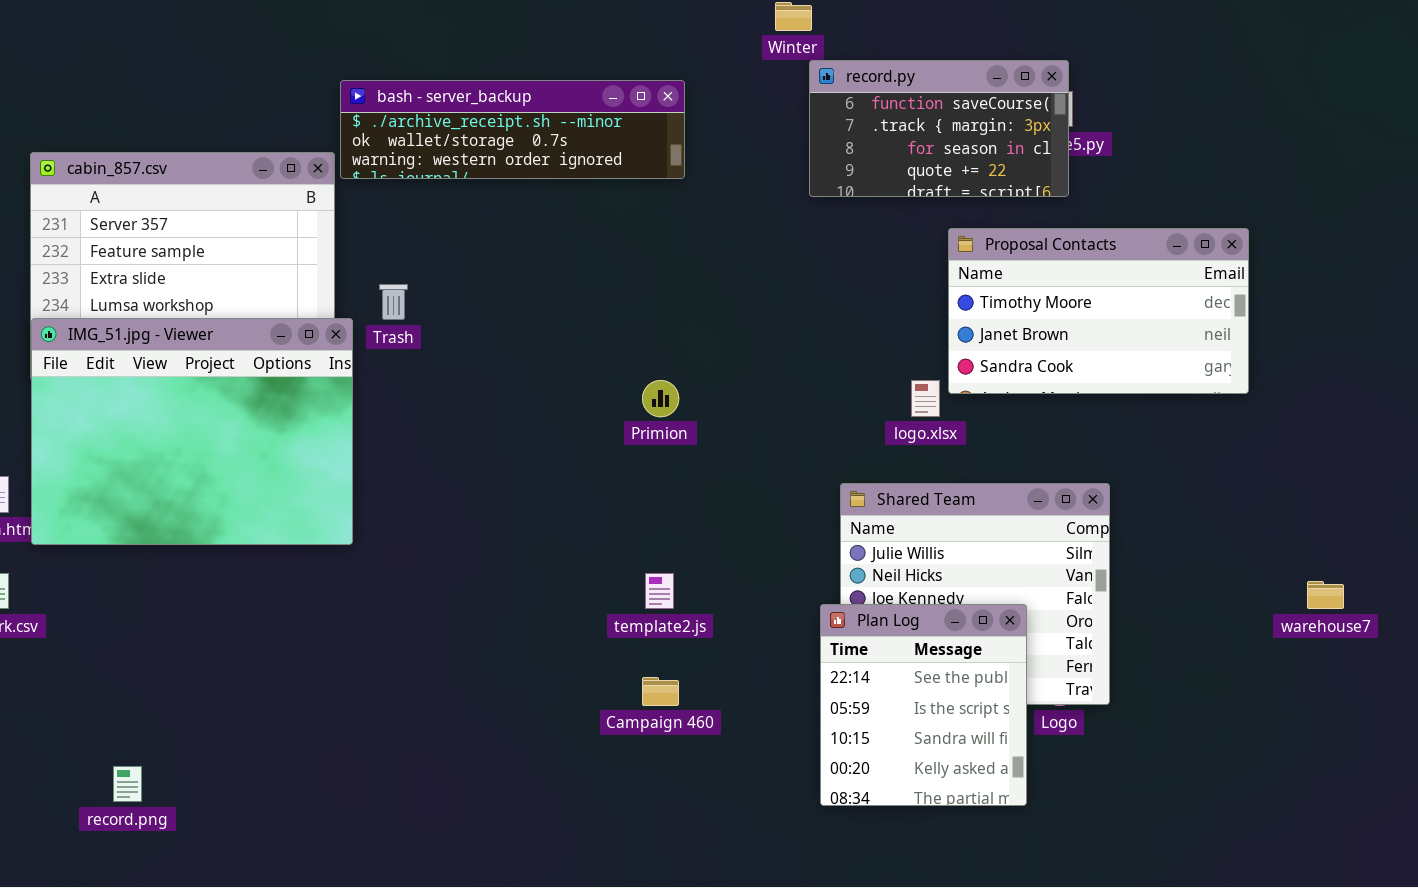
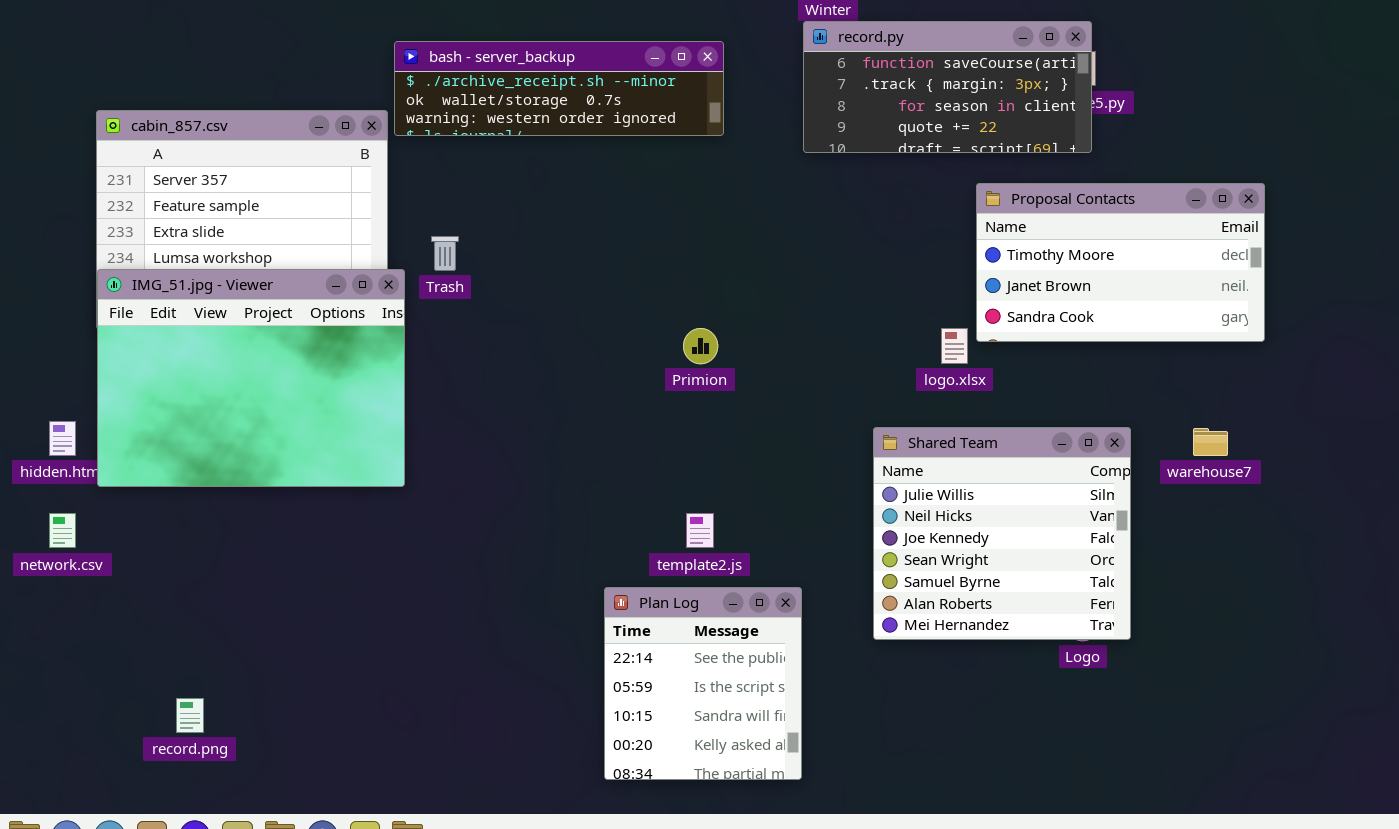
record.py: [809,60,1069,197] -> [803,21,1092,153], resized
warehouse7: [1307,581,1344,609] -> [1193,428,1228,456], moved
Plan Log: [820,604,1027,806] -> [604,587,802,780], moved

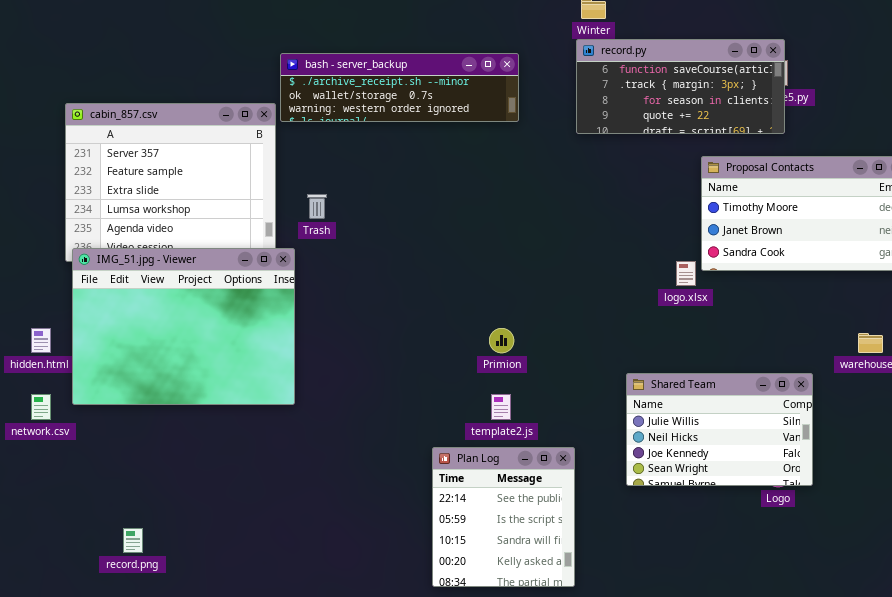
IMG_51.jpg - Viewer: [97,269,405,487] -> [72,248,295,405], moved
Primion: [683,328,718,364] -> [489,328,514,353], moved
Shared Team: [873,427,1131,640] -> [626,373,813,486], resized

